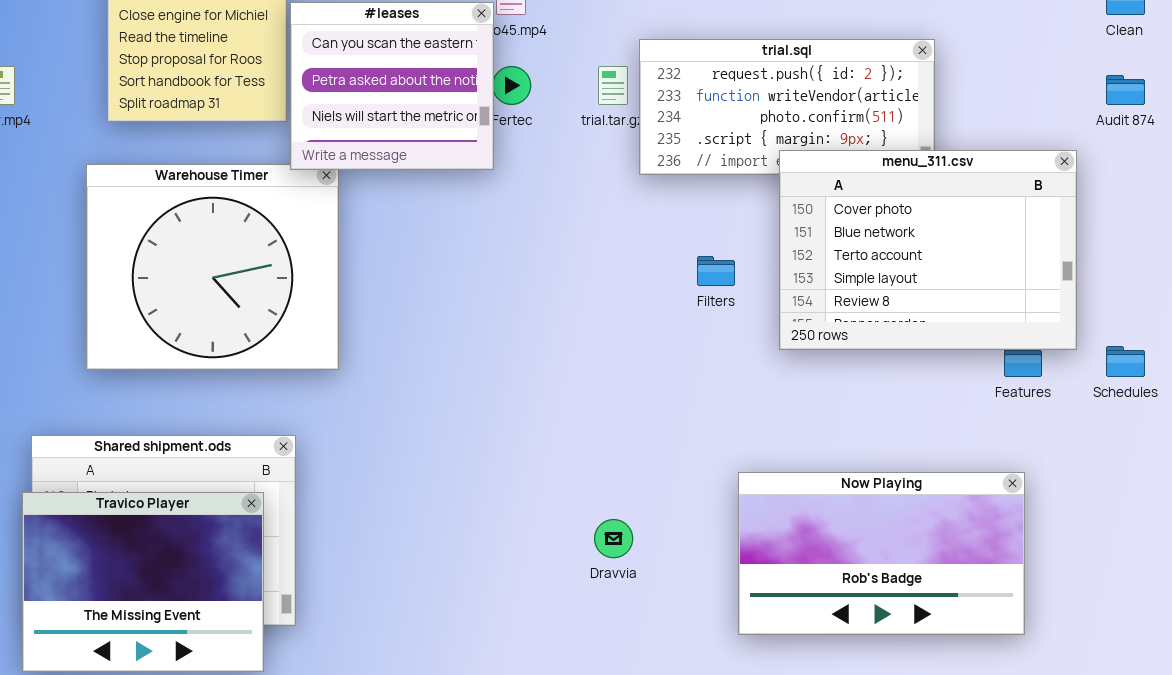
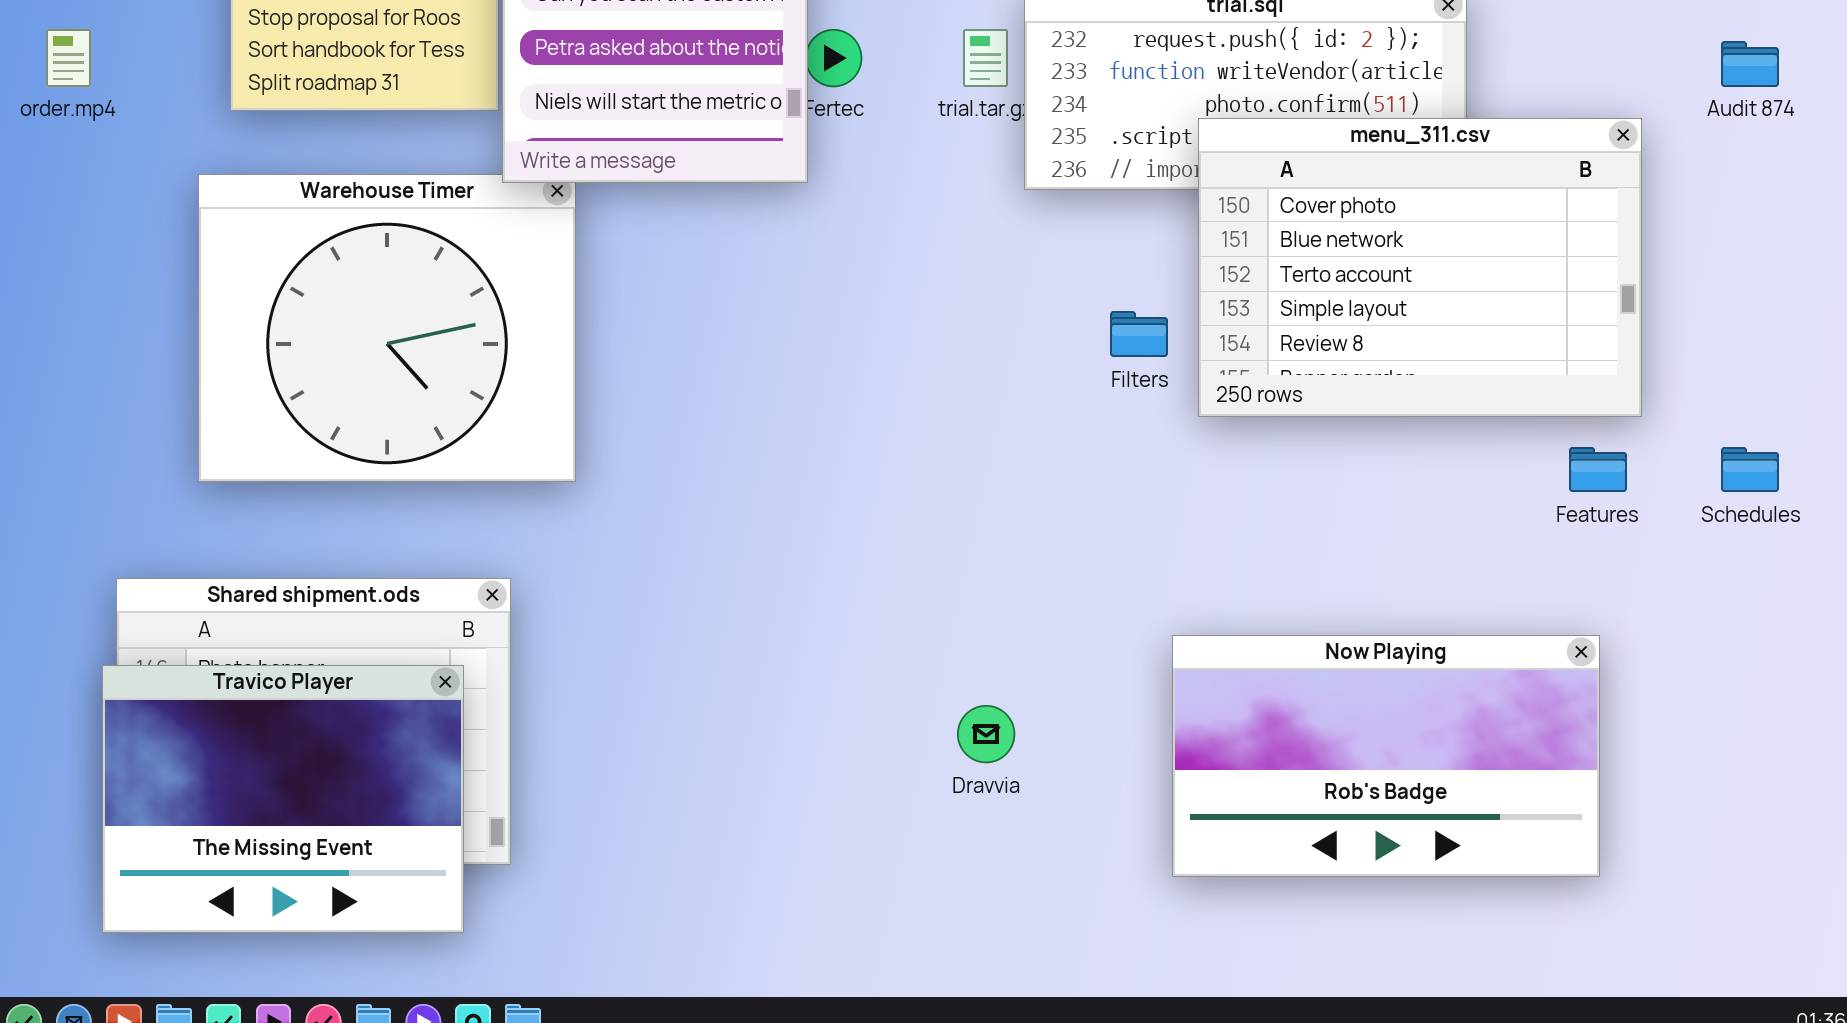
menu_311.csv: [779,150,1077,350] -> [1198,118,1642,417], moved

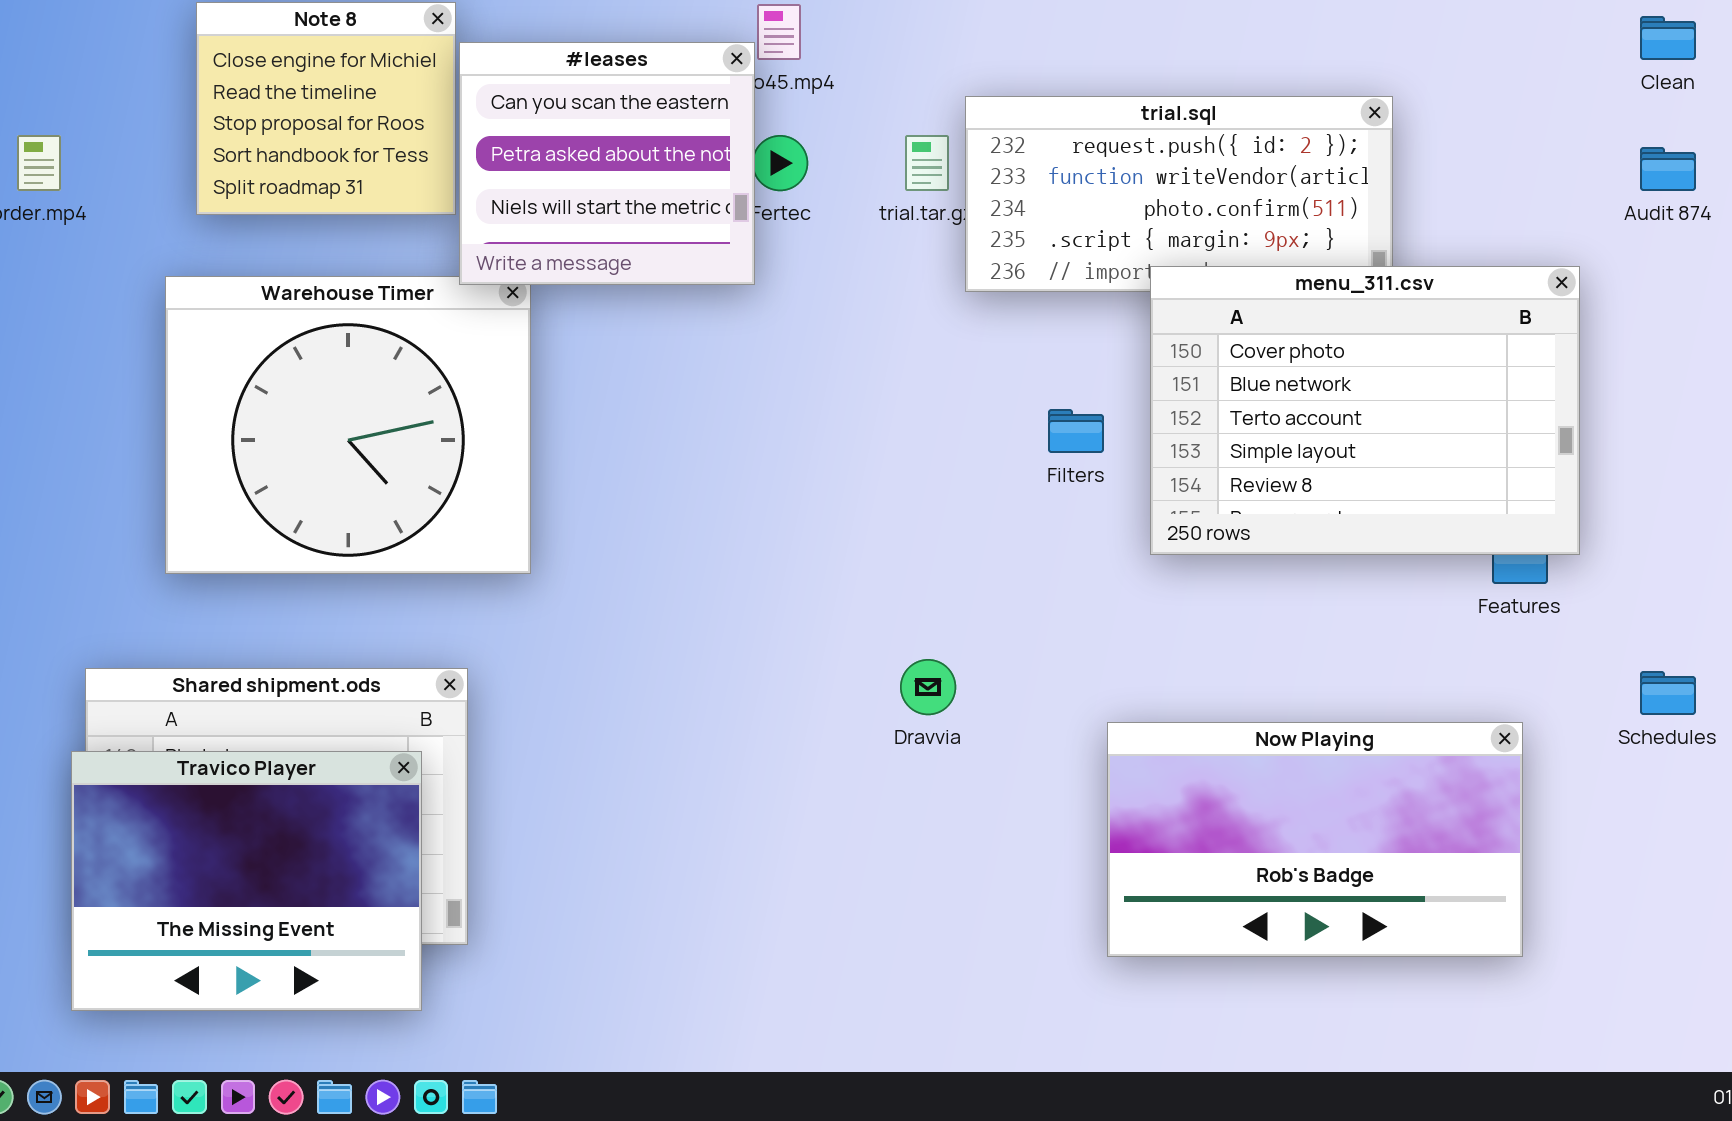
menu_311.csv: [1198,118,1642,417] -> [1150,266,1580,555], moved
Schedules: [1721,447,1779,492] -> [1640,671,1696,715], moved
Dravvia: [957,705,1015,763] -> [900,659,956,715], moved

